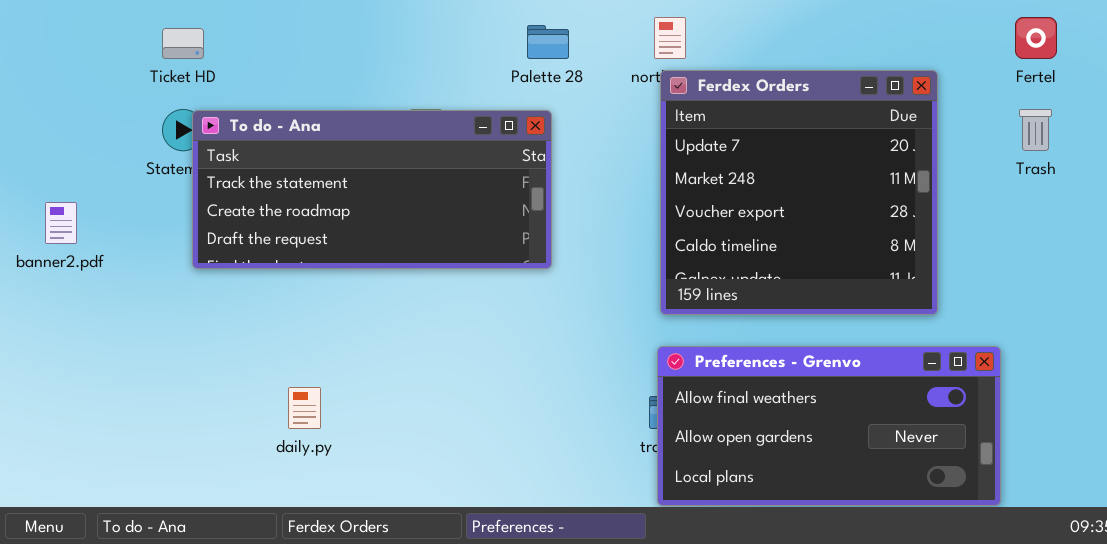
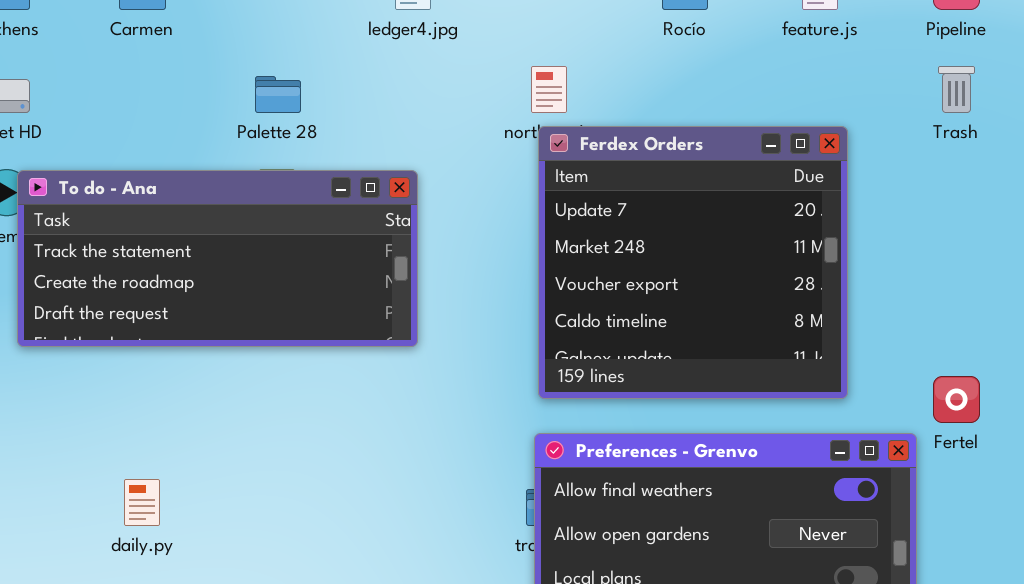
Fertel: [1015,17,1057,59] -> [933,376,980,423], moved
Palette 28: [527,25,569,59] -> [255,76,301,113], moved
Trash: [1019,109,1052,151] -> [938,66,975,113], moved

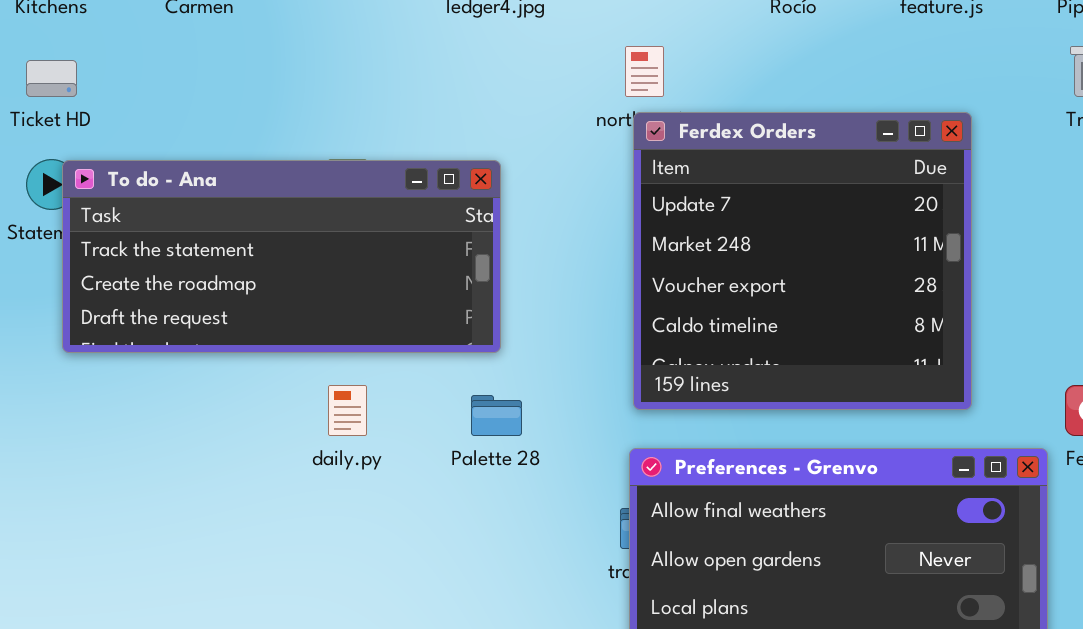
Palette 28: [255,76,301,113] -> [471,395,522,436], moved
daily.py: [124,479,160,526] -> [328,385,367,436], moved

